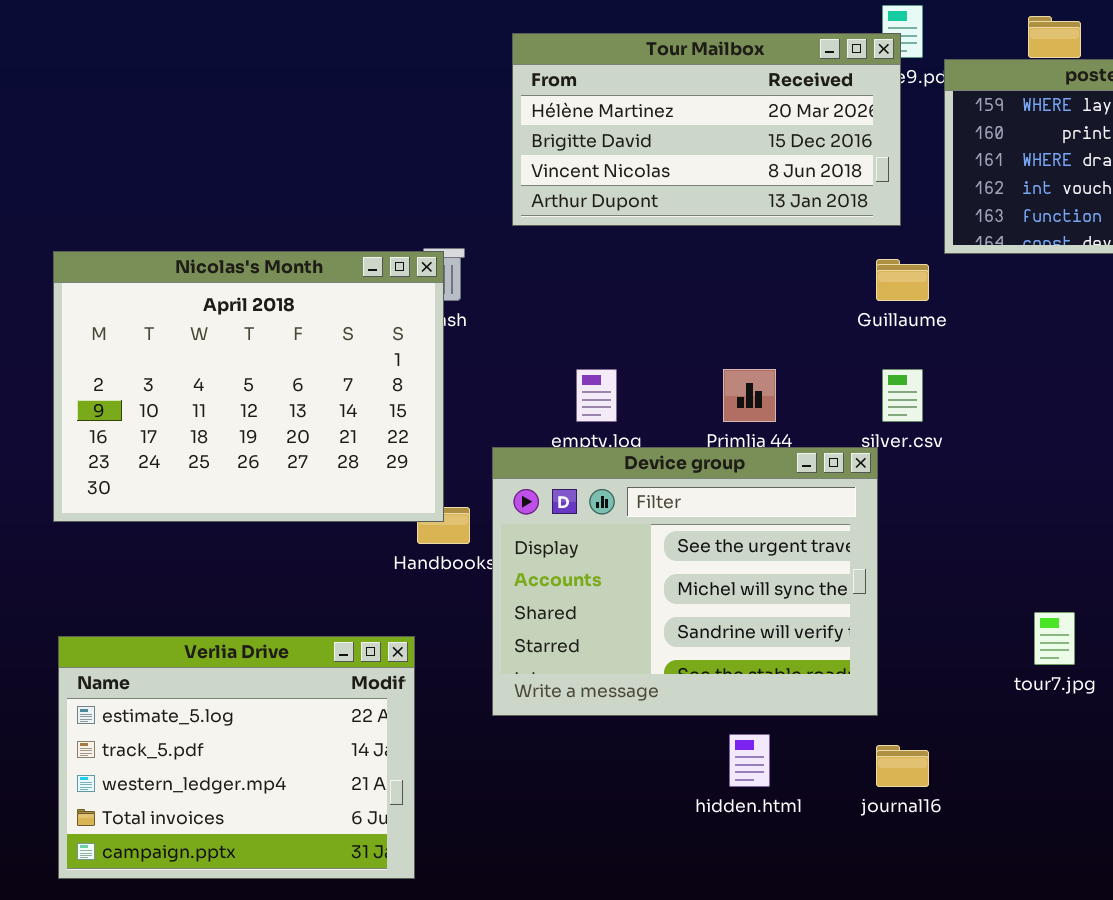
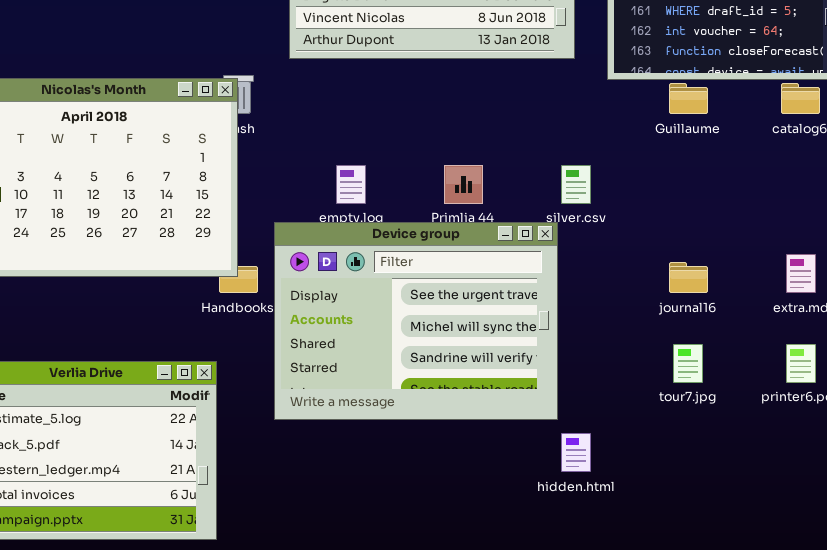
Guillaume: [876,259,929,301] -> [669,83,708,114], moved
hidden.html: [729,734,770,787] -> [561,433,591,472], moved
journal16: [876,745,929,787] -> [669,262,708,293], moved

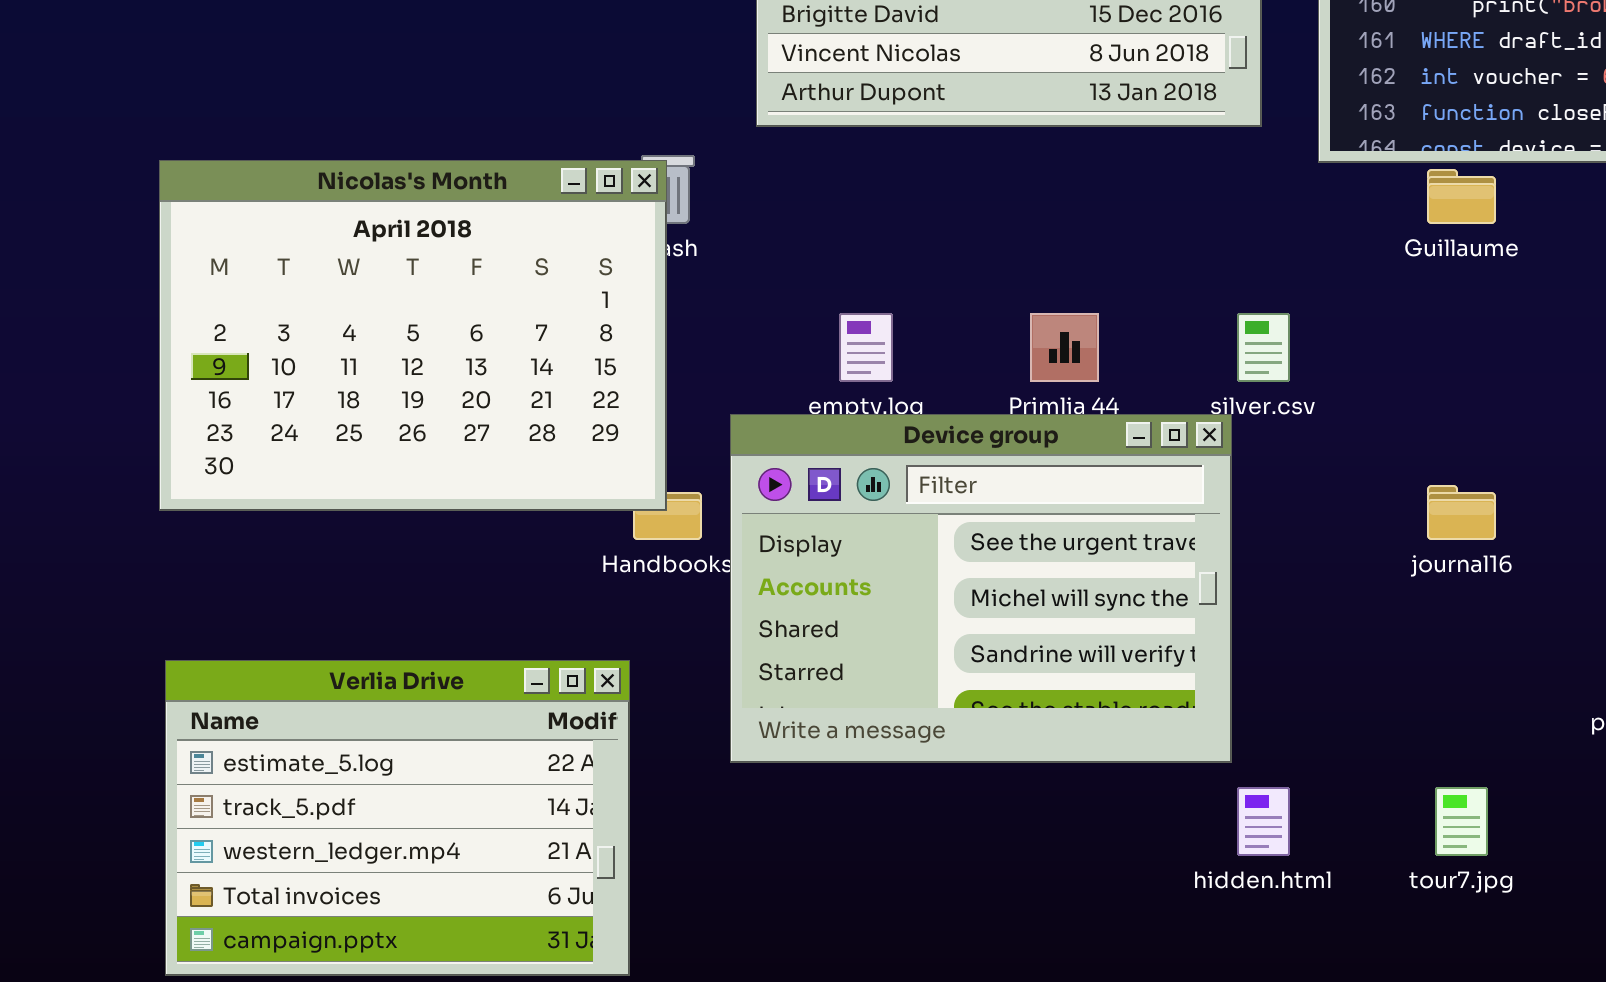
tour7.jpg: [673,344,703,383] -> [1435,787,1488,856], moved

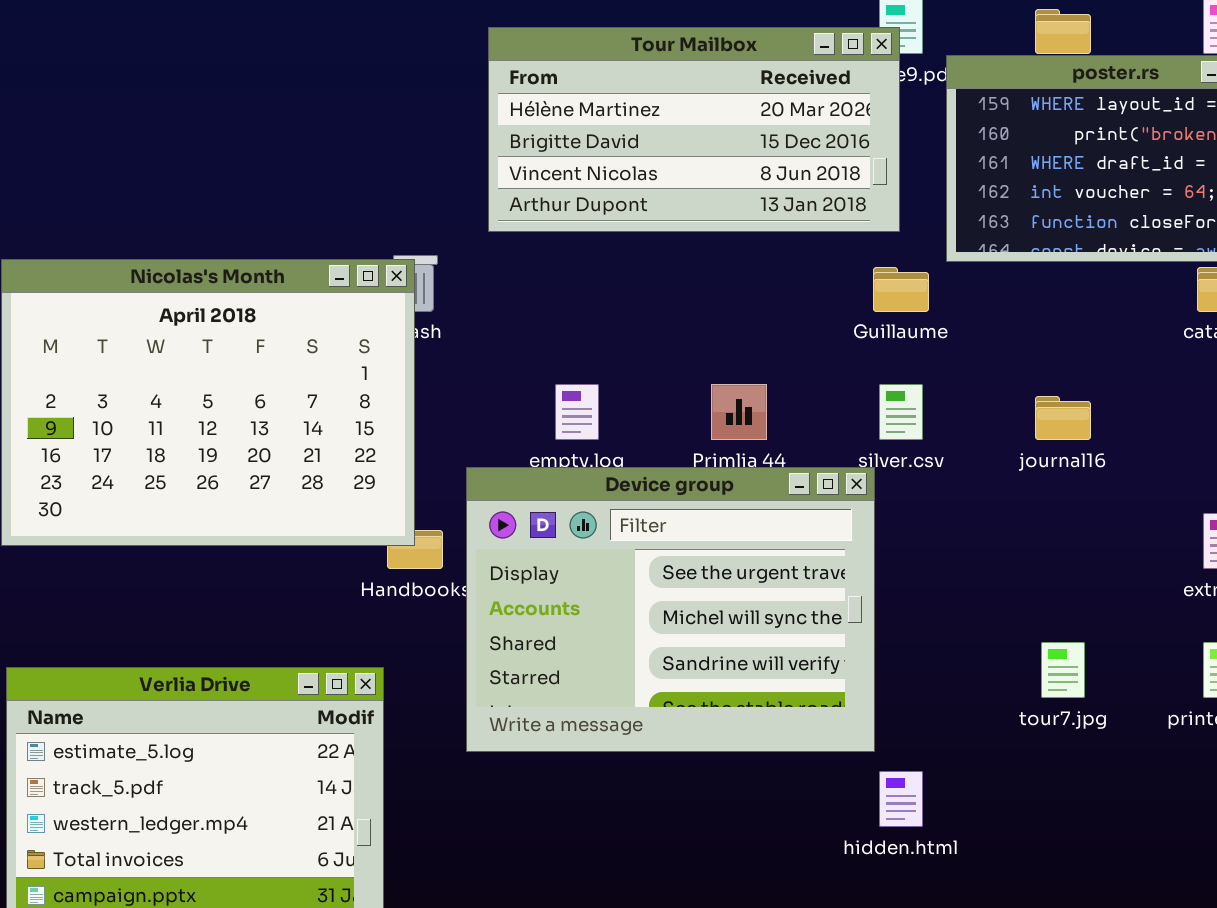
Guillaume: [1427,169,1496,224] -> [873,267,929,312], moved
journal16: [1427,485,1496,540] -> [1035,396,1091,440], moved
tour7.jpg: [1435,787,1488,856] -> [1041,642,1085,698], moved

